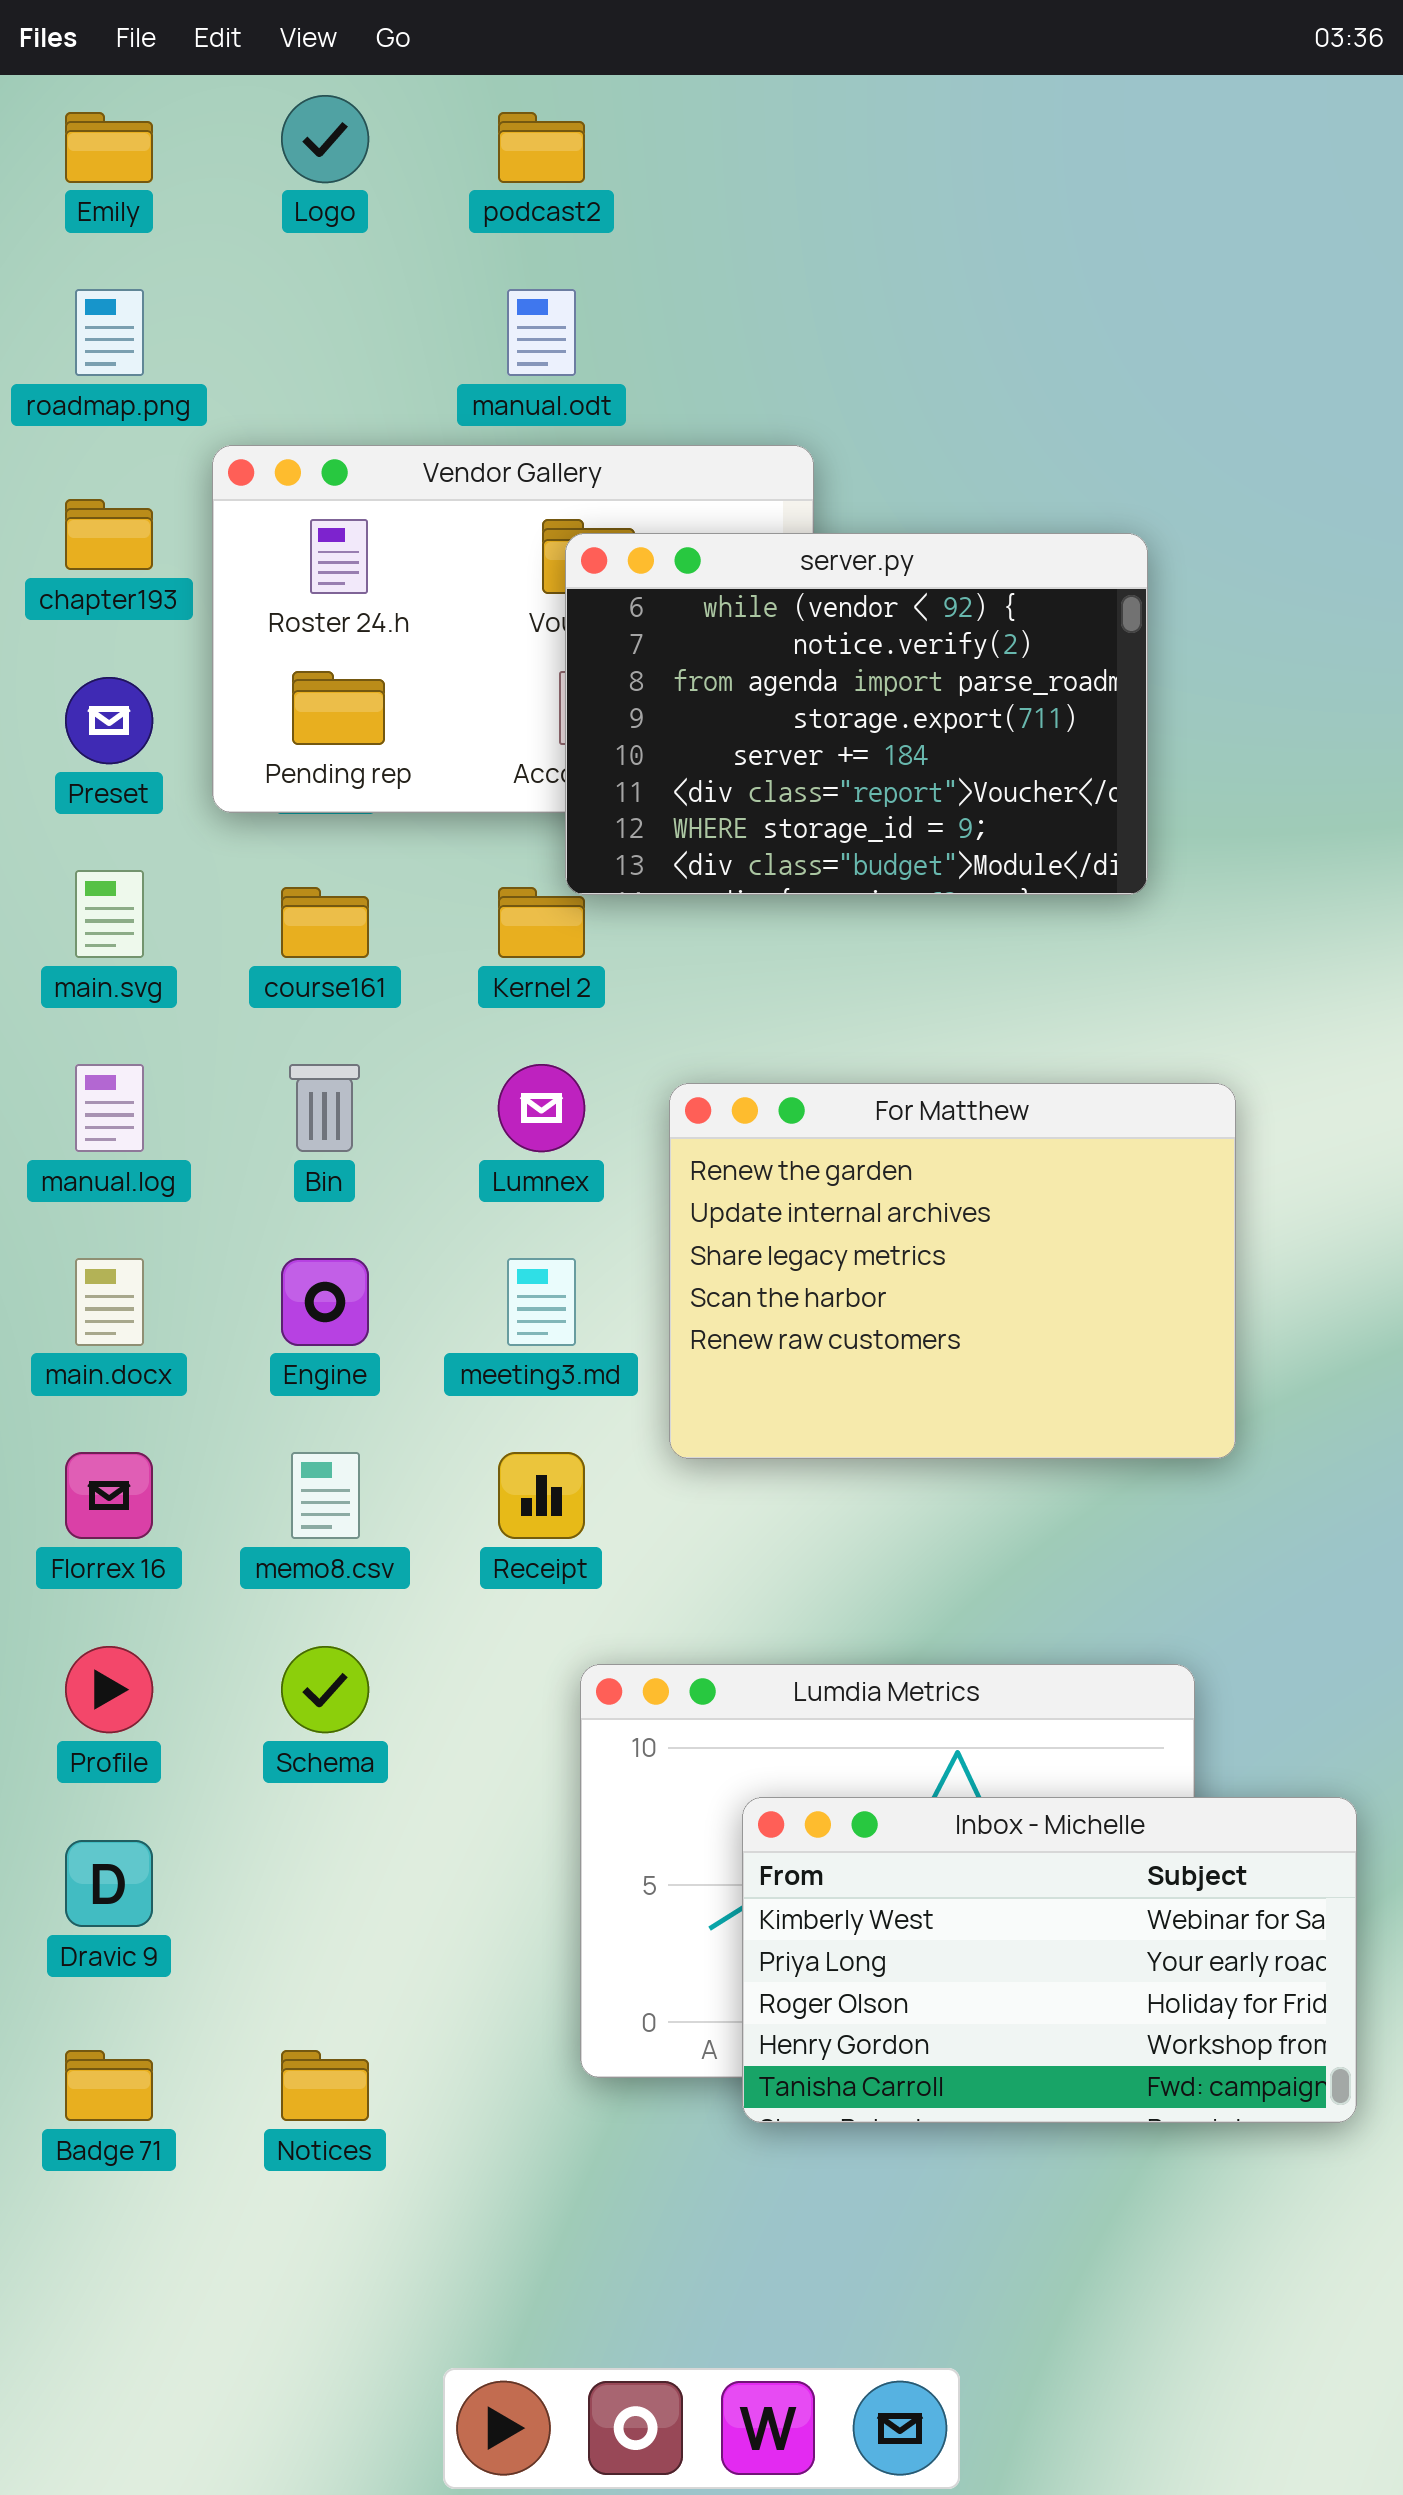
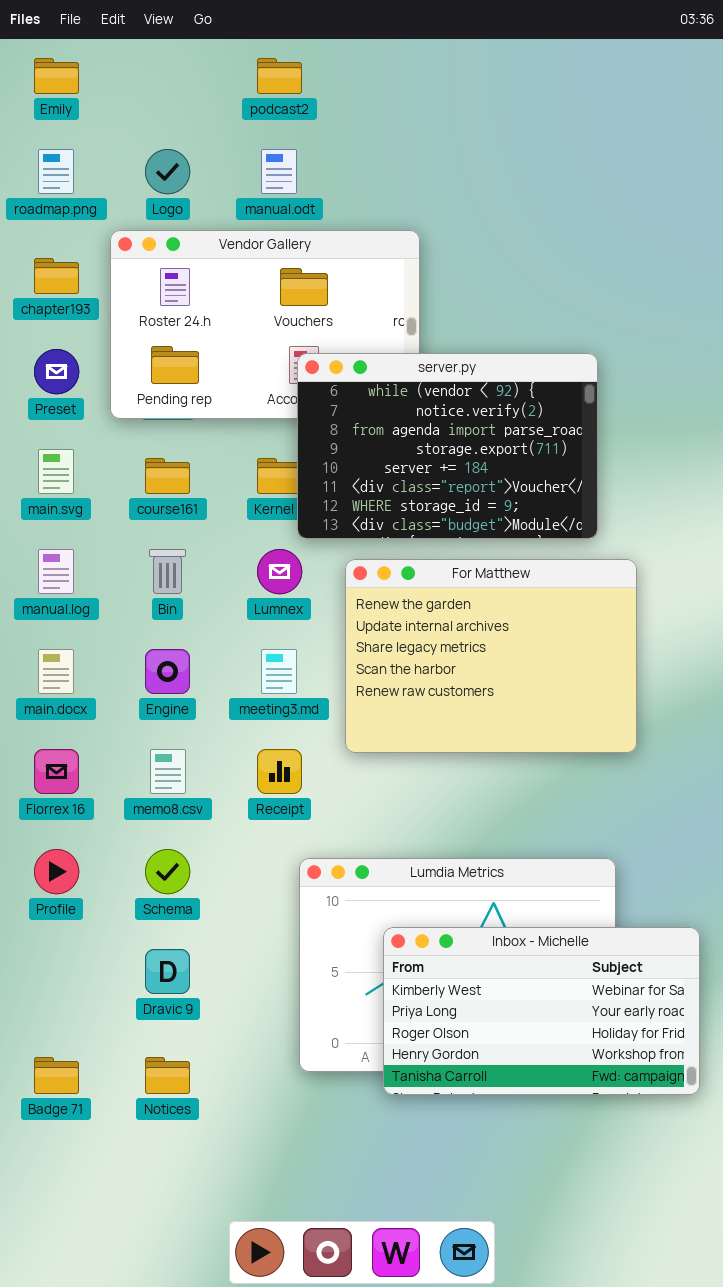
Logo: [281,95,369,183] -> [145,149,190,194], moved
server.py: [565,533,1148,895] -> [297,353,598,539], moved
Dravic 9: [65,1840,153,1927] -> [145,949,190,994], moved

